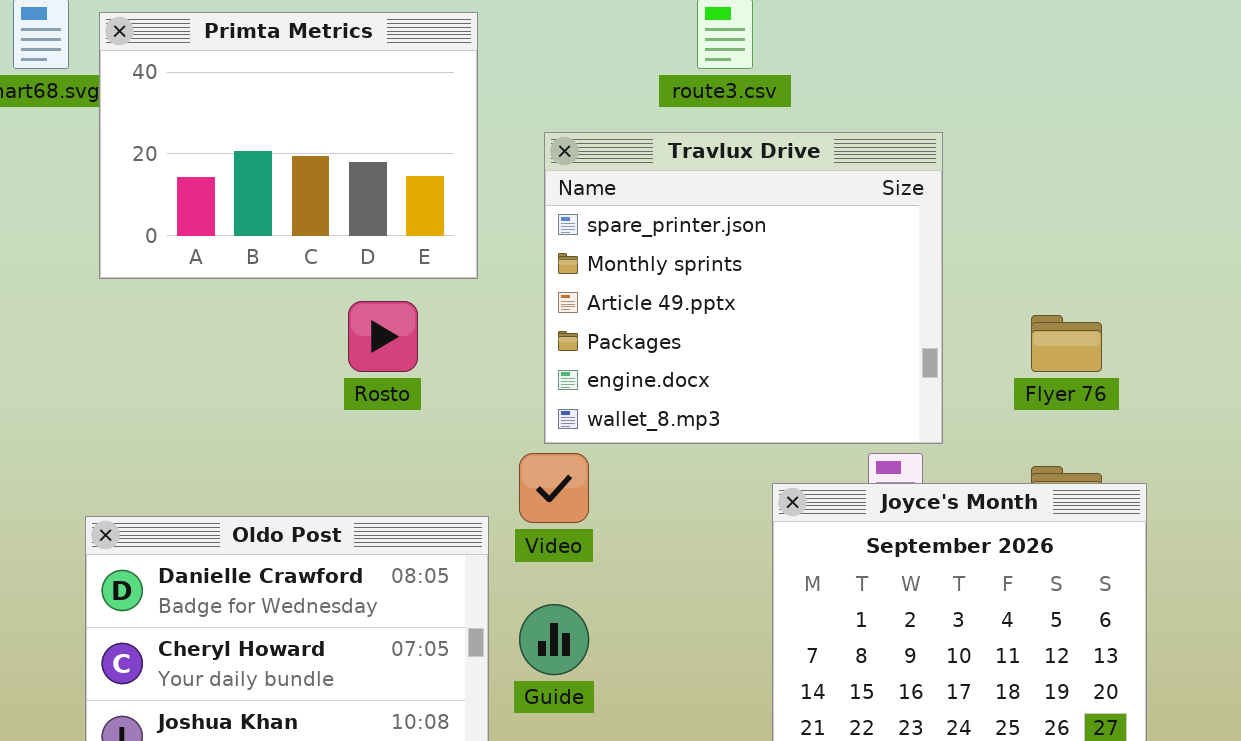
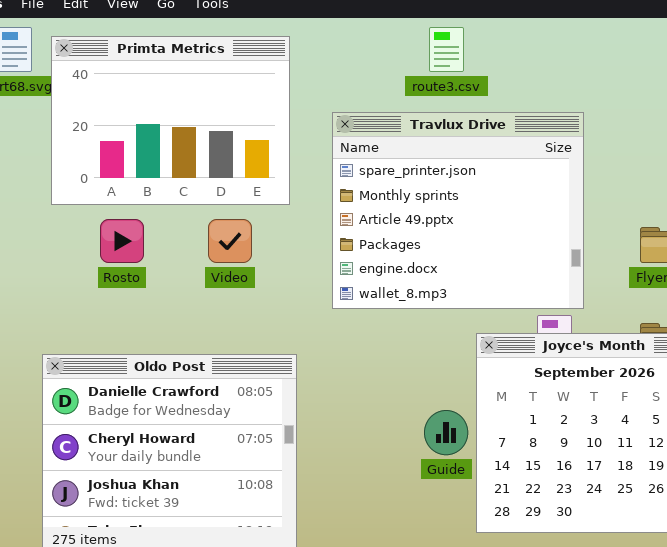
Rosto: [348,301,418,372] -> [100,219,144,263], moved
Video: [519,453,589,523] -> [208,219,252,263], moved
Guide: [519,604,589,675] -> [424,410,468,455], moved

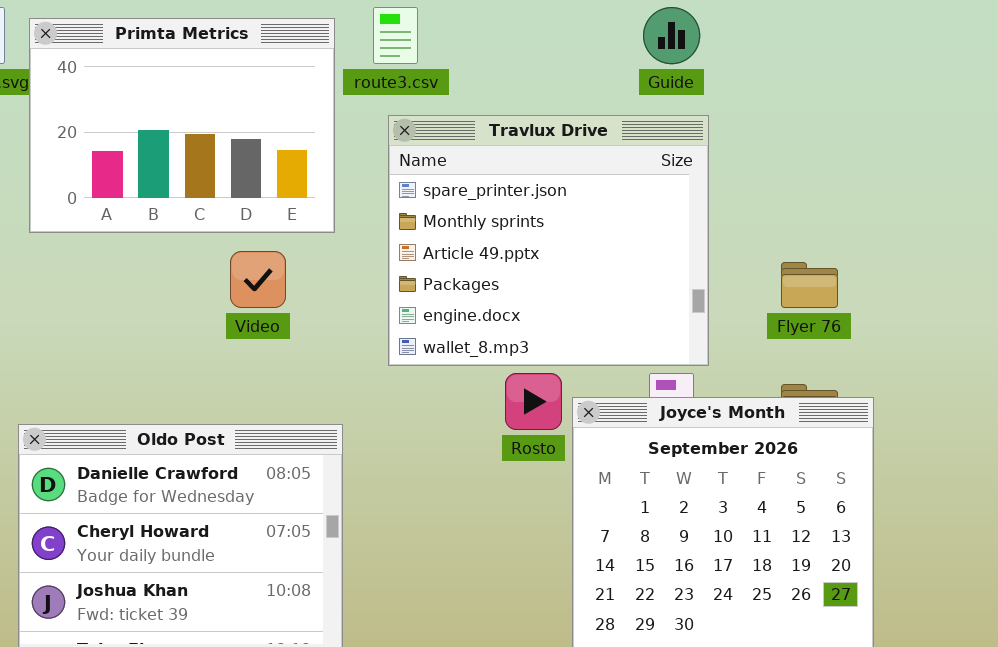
route3.csv: [429,27,464,72] -> [373,7,418,64], moved
Rosto: [100,219,144,263] -> [505,373,562,430], moved
Guide: [424,410,468,455] -> [643,7,700,64], moved

